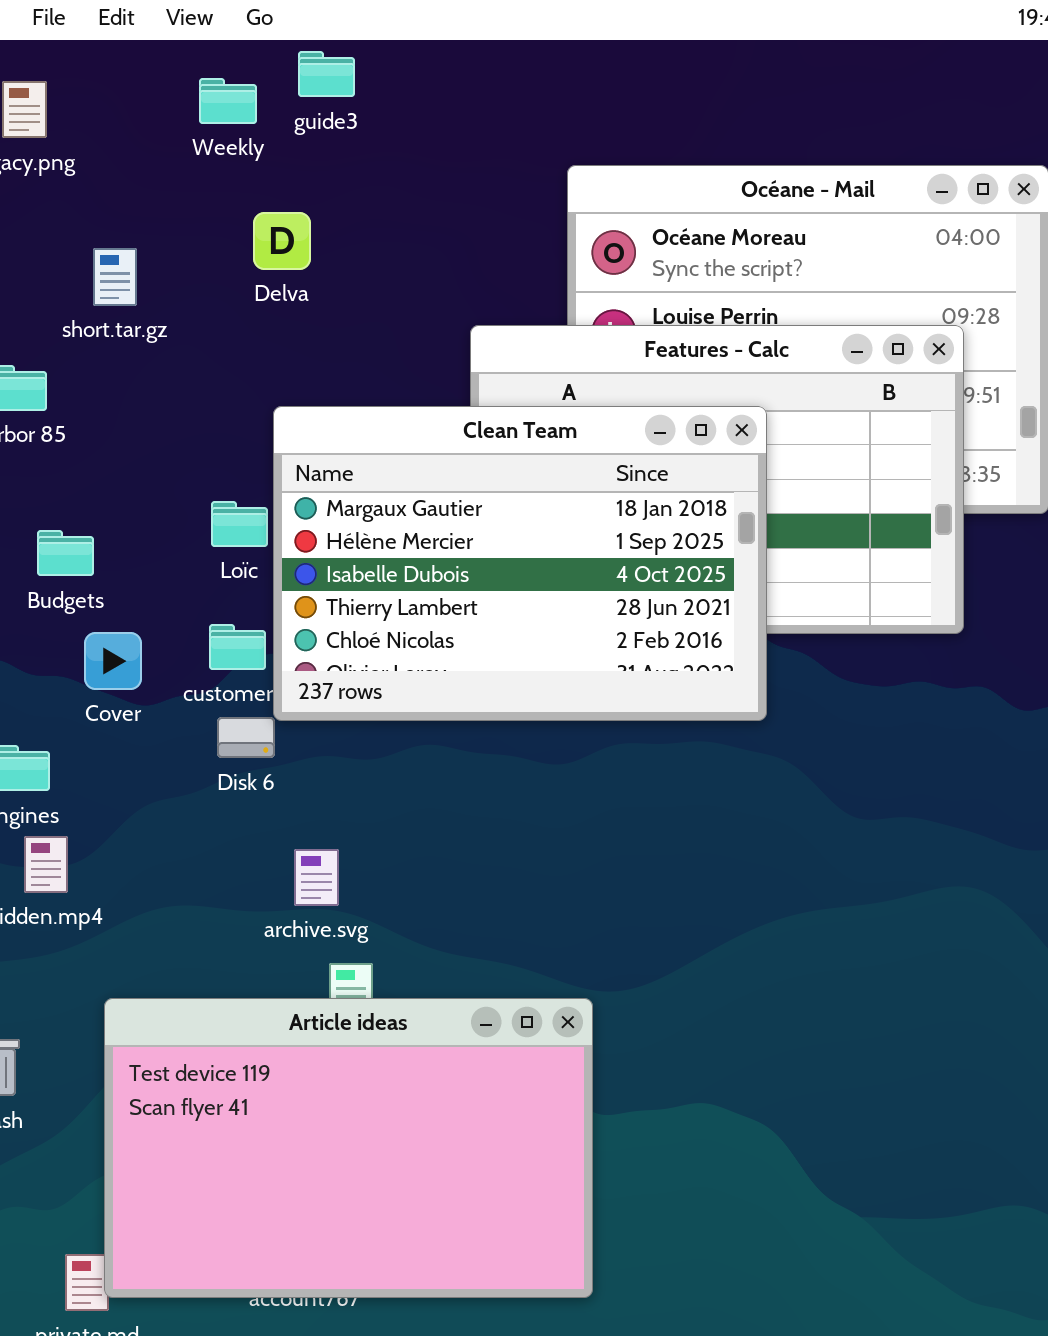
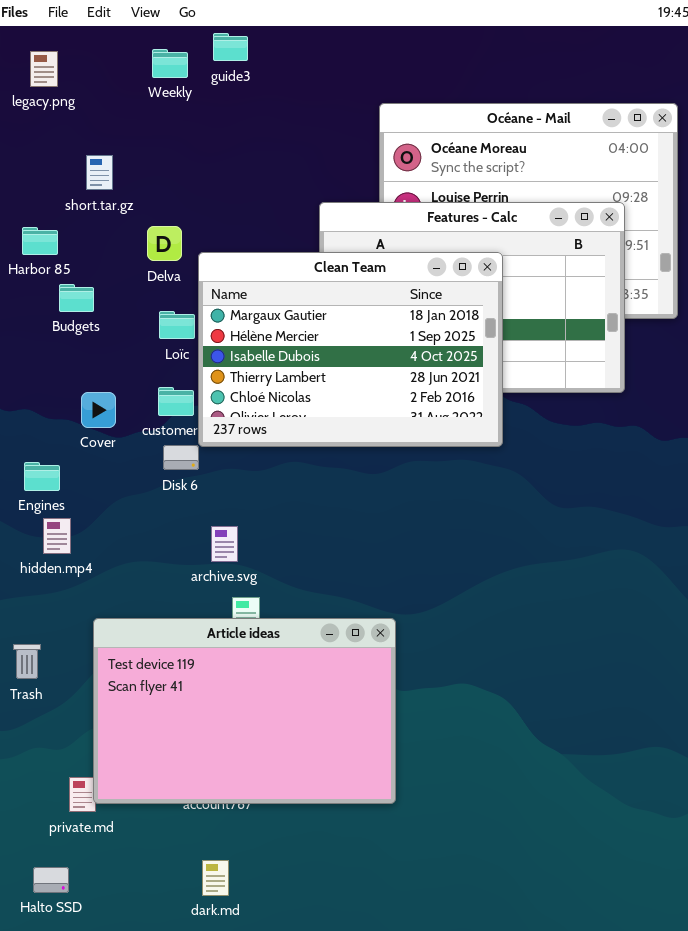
Delva: [253,212,311,270] -> [147,226,182,261], moved
Budgets: [37,530,94,576] -> [59,284,94,312], moved

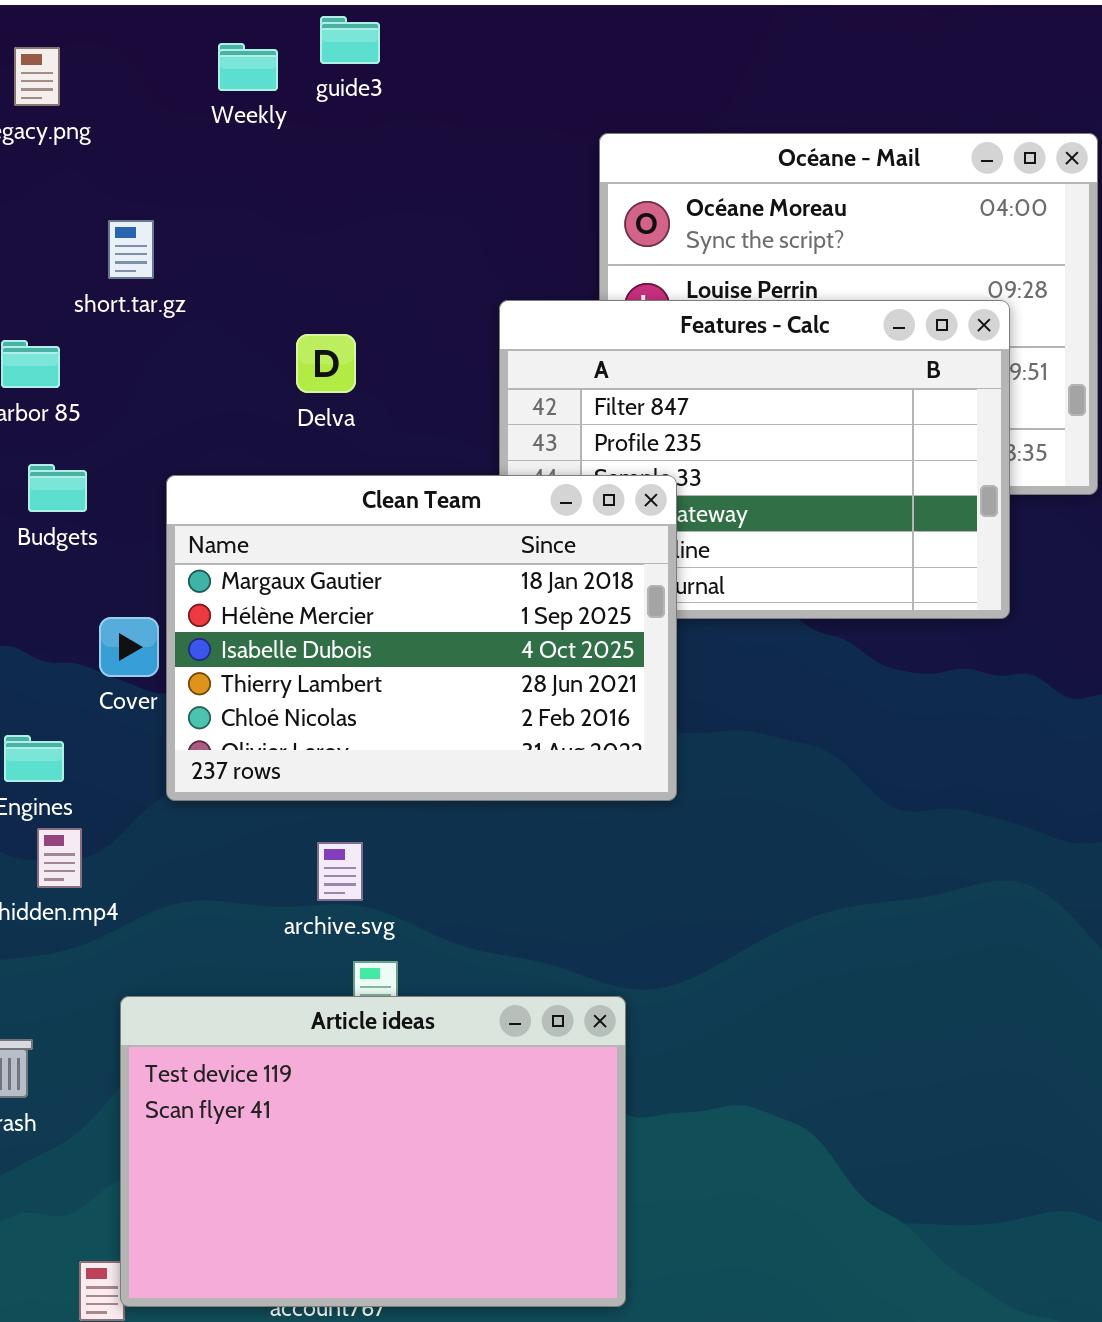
Delva: [147,226,182,261] -> [296,334,356,393], moved
Clean Team: [198,252,503,447] -> [166,475,677,801], moved
Budgets: [59,284,94,312] -> [28,464,87,512], moved

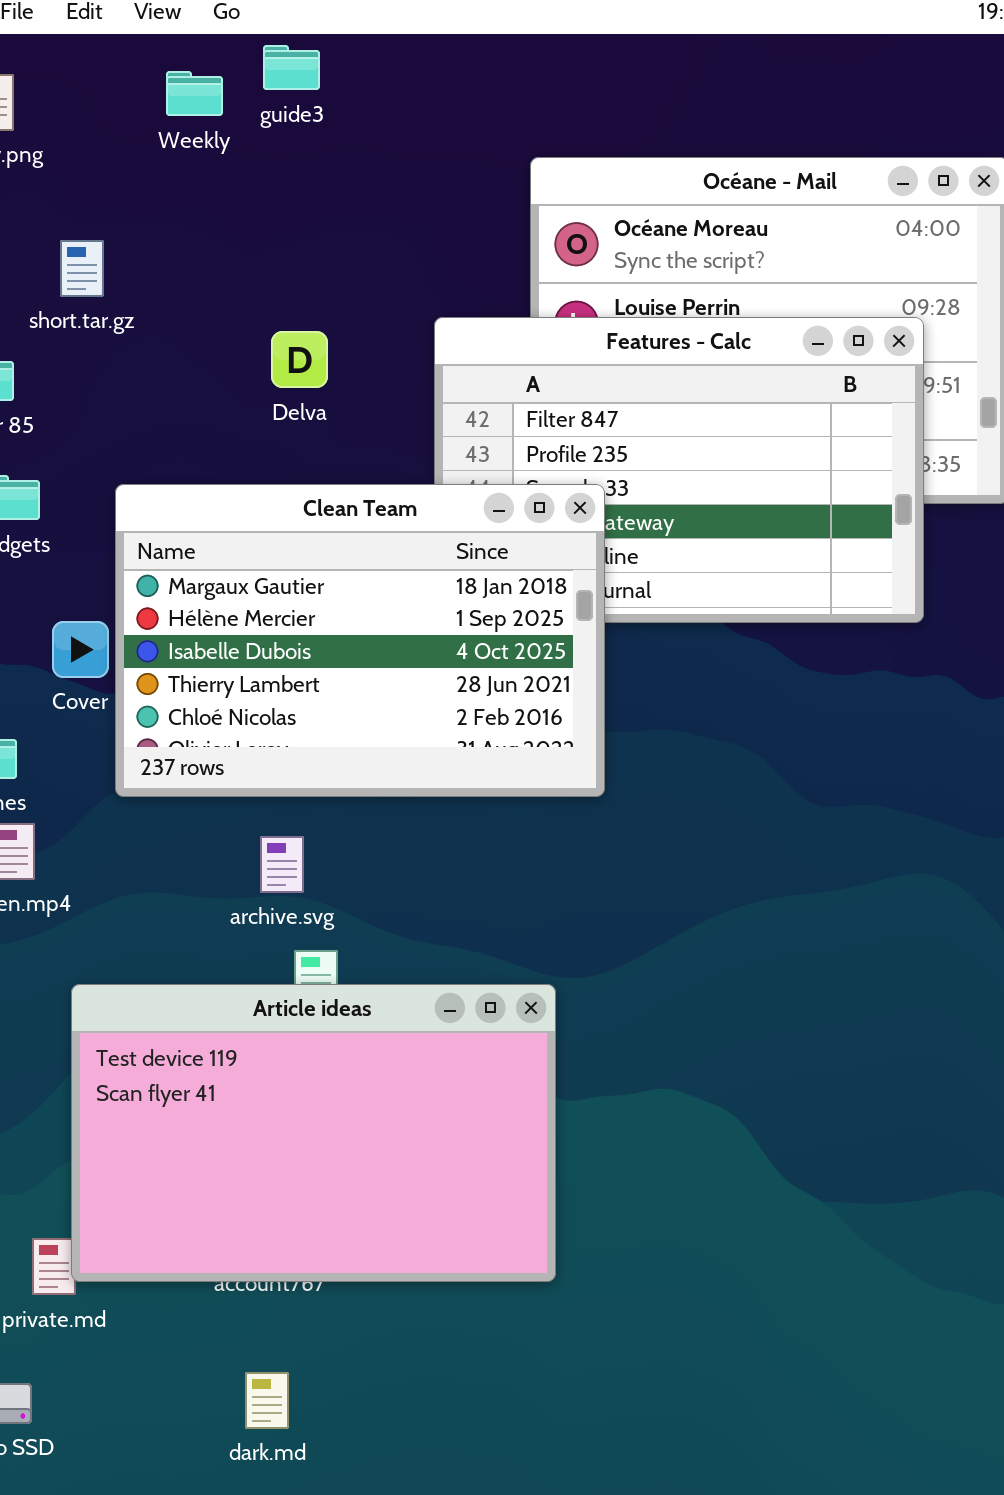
Delva: [296,334,356,393] -> [271,331,328,388], moved

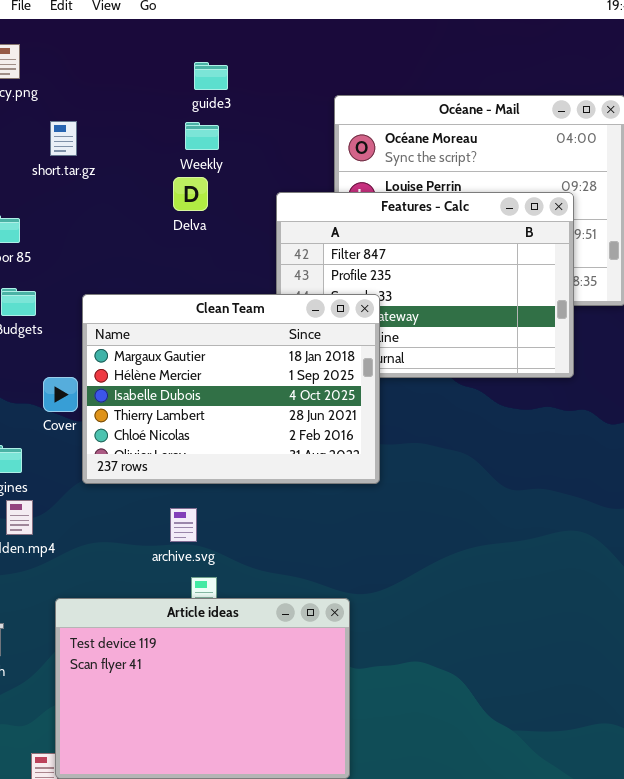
guide3: [263,45,320,90] -> [194,62,228,90], moved
Weekly: [166,71,223,116] -> [185,122,219,150], moved
short.tar.gz: [60,240,104,297] -> [50,121,77,156], moved
Delva: [271,331,328,388] -> [173,177,208,211], moved

